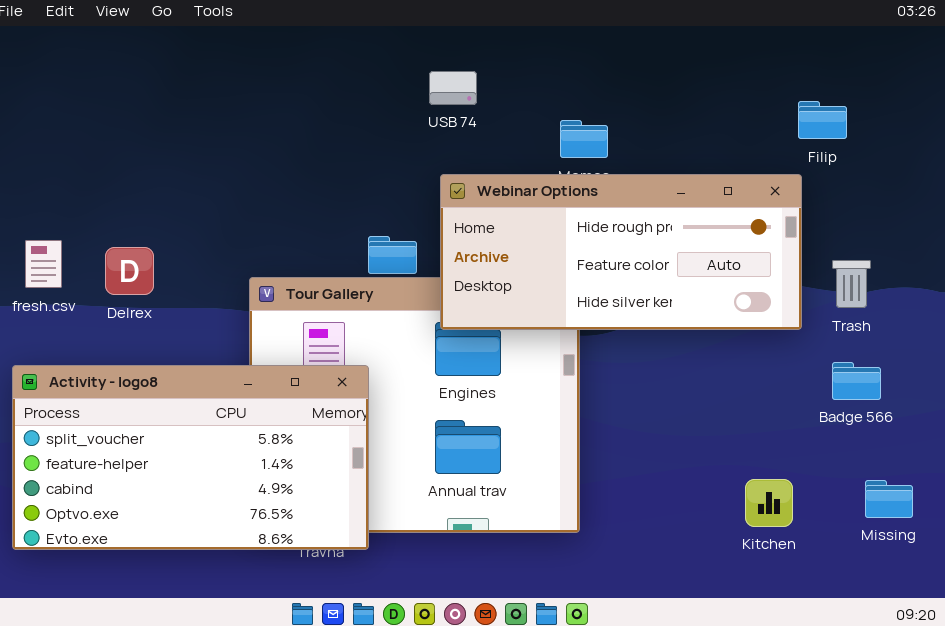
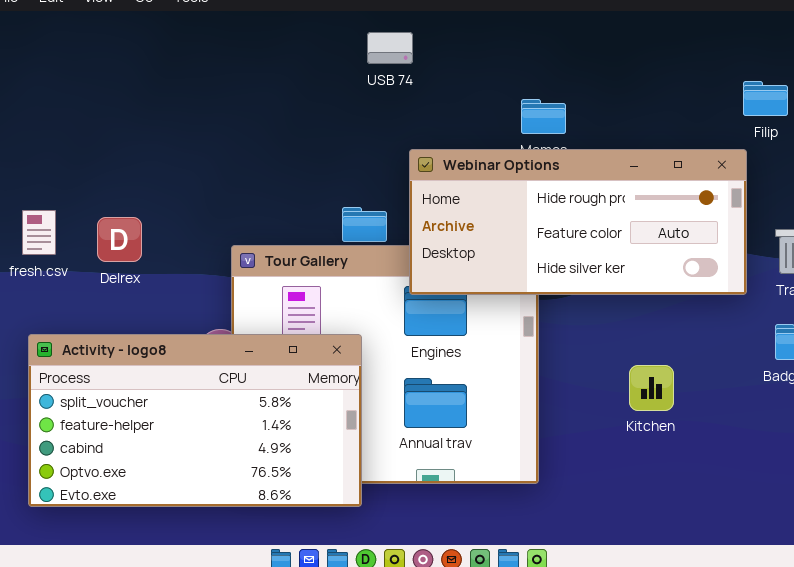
USB 74: [429,71,477,105] -> [367,32,413,64], moved
Activity - logo8: [12,365,369,550] -> [28,334,362,507], moved
Kitchen: [745,479,793,527] -> [629,365,674,411], moved

